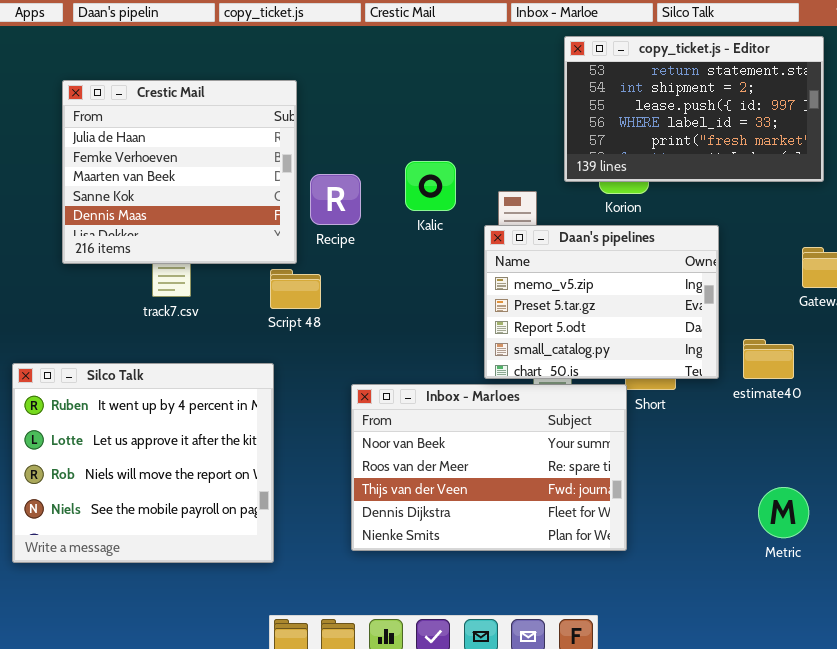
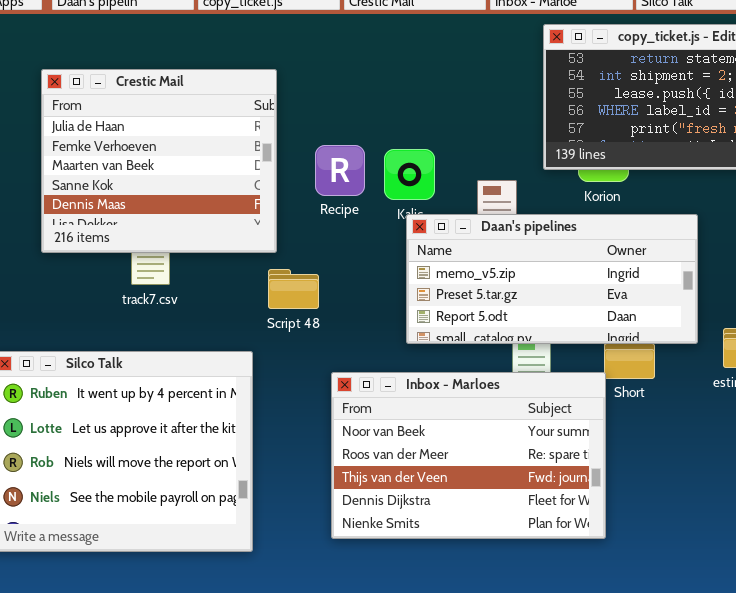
Recipe: [310,174,361,225] -> [315,145,365,196], moved
Daan's pipelines: [484,225,719,379] -> [406,214,698,344], resized
Script 48: [270,269,321,309] -> [268,269,319,309], moved

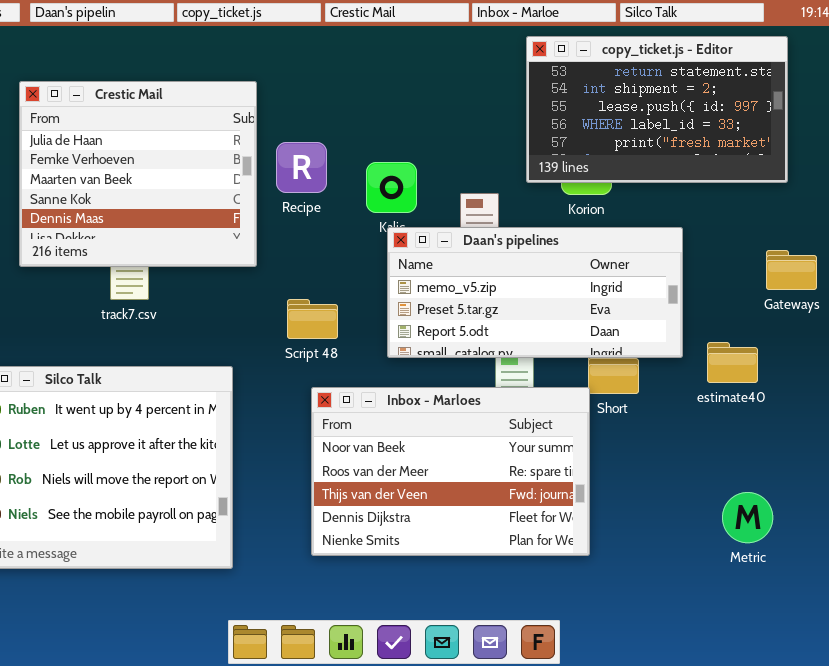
Recipe: [315,145,365,196] -> [276,142,327,193], moved
Script 48: [268,269,319,309] -> [287,299,338,339], moved

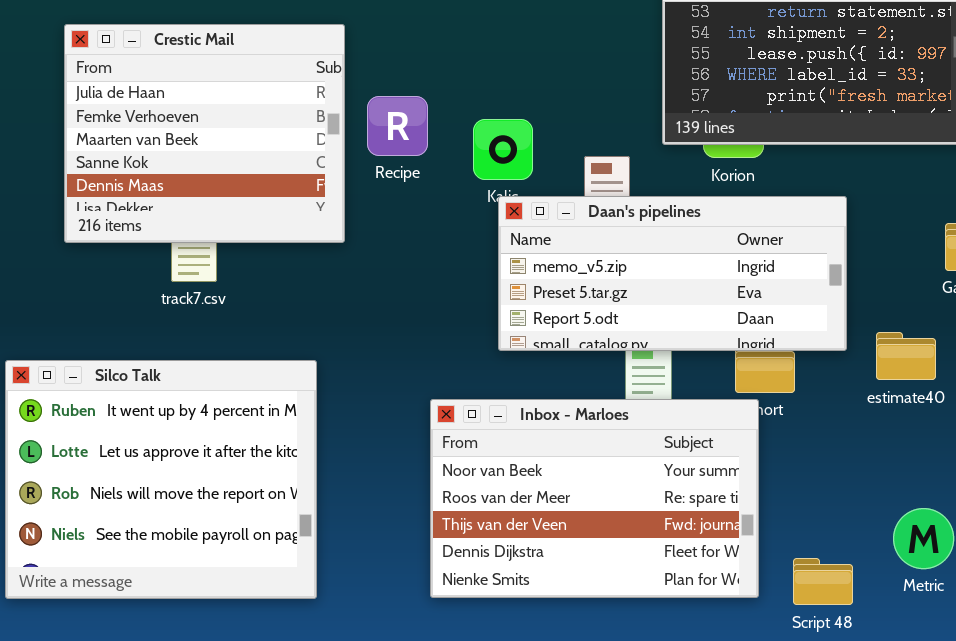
Script 48: [287,299,338,339] -> [793,558,853,605], moved
Inbox - Marloes: [311,387,590,556] -> [430,399,759,598], moved

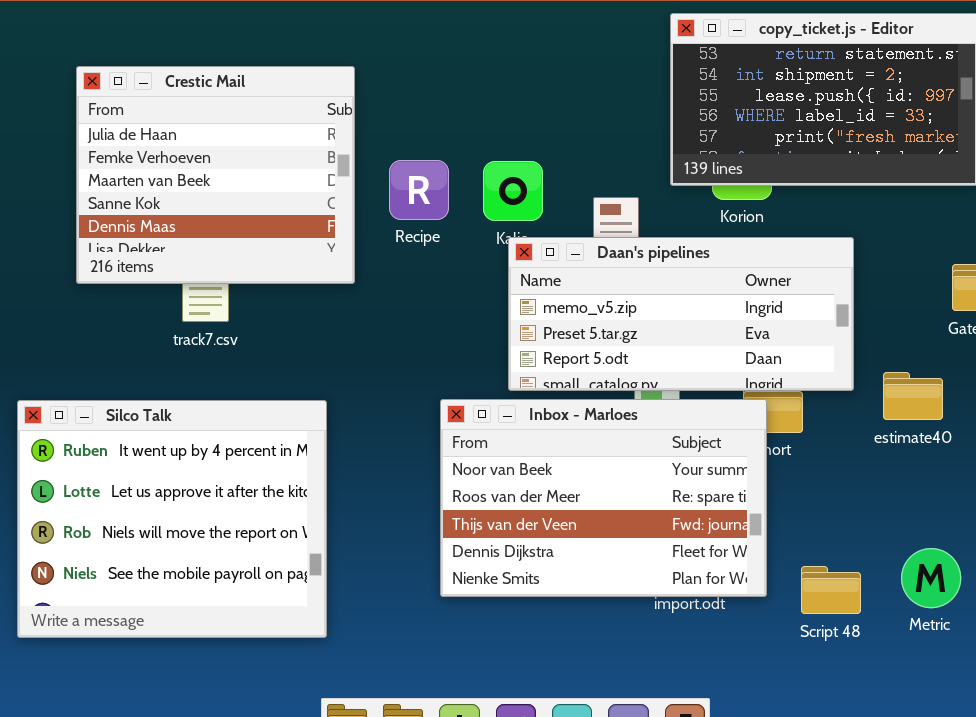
Recipe: [367,96,428,156] -> [389,160,449,220], moved
Inbox - Marloes: [430,399,759,598] -> [440,399,767,597], moved
Script 48: [793,558,853,605] -> [801,566,861,614], moved

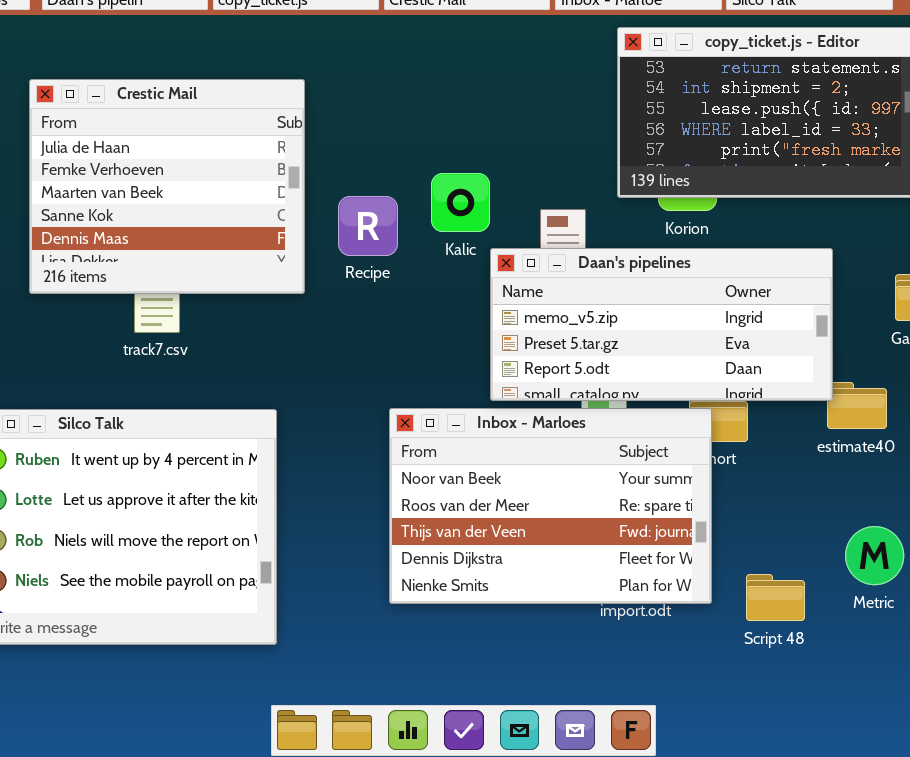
Recipe: [389,160,449,220] -> [338,196,398,256], moved
Daan's pipelines: [508,237,854,391] -> [490,248,833,401], moved
Metric: [901,548,961,608] -> [845,526,904,585], moved

